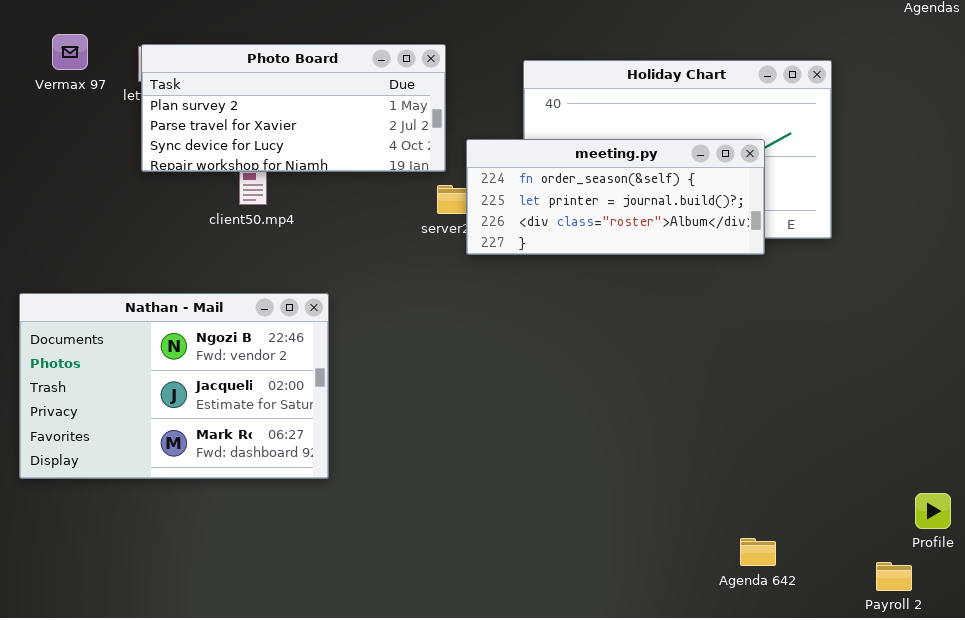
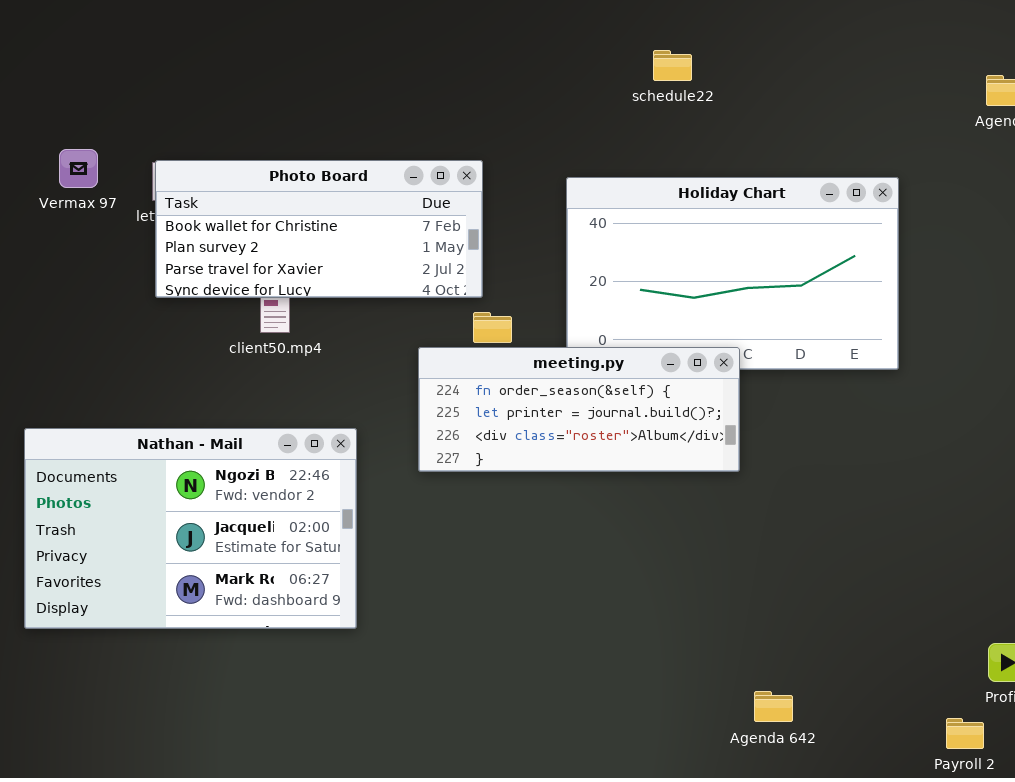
Photo Board: [141,44,446,172] -> [155,160,483,298], scrolled up 1 row
meeting.py: [466,139,765,255] -> [418,347,740,472], moved
Agenda 642: [740,538,776,566] -> [754,691,793,722], moved

